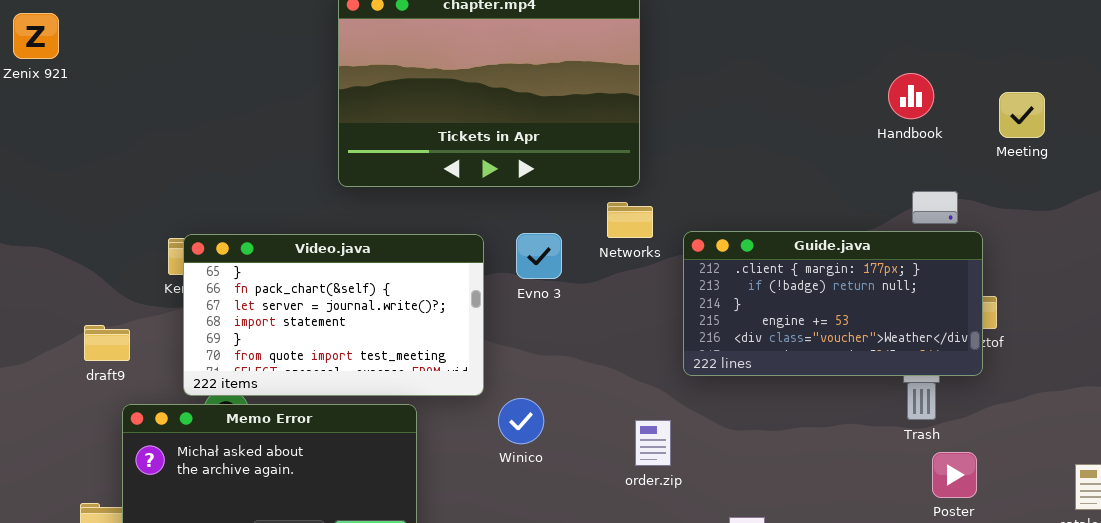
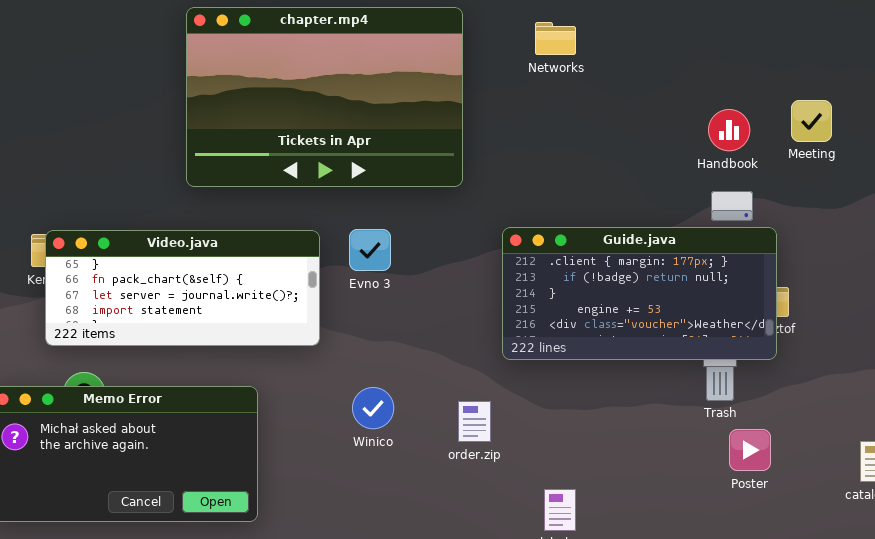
Handbook: [888,73,934,119] -> [708,109,750,151], moved
Networks: [607,202,653,238] -> [535,22,576,55], moved
Video.java: [183,234,484,396] -> [45,230,320,346], resized
Winico: [498,398,544,444] -> [352,387,394,429], moved

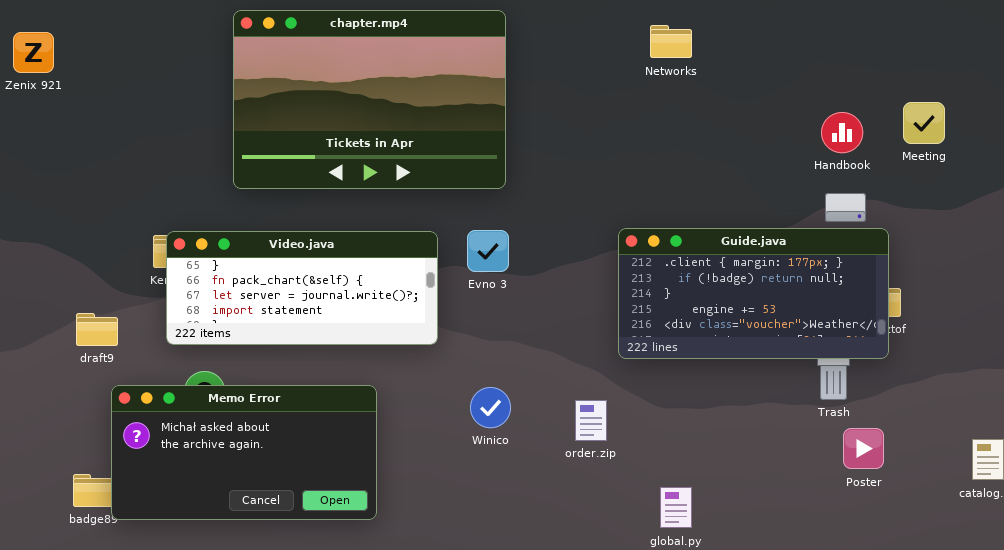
chapter.mp4: [186,7,463,187] -> [233,10,506,189], moved

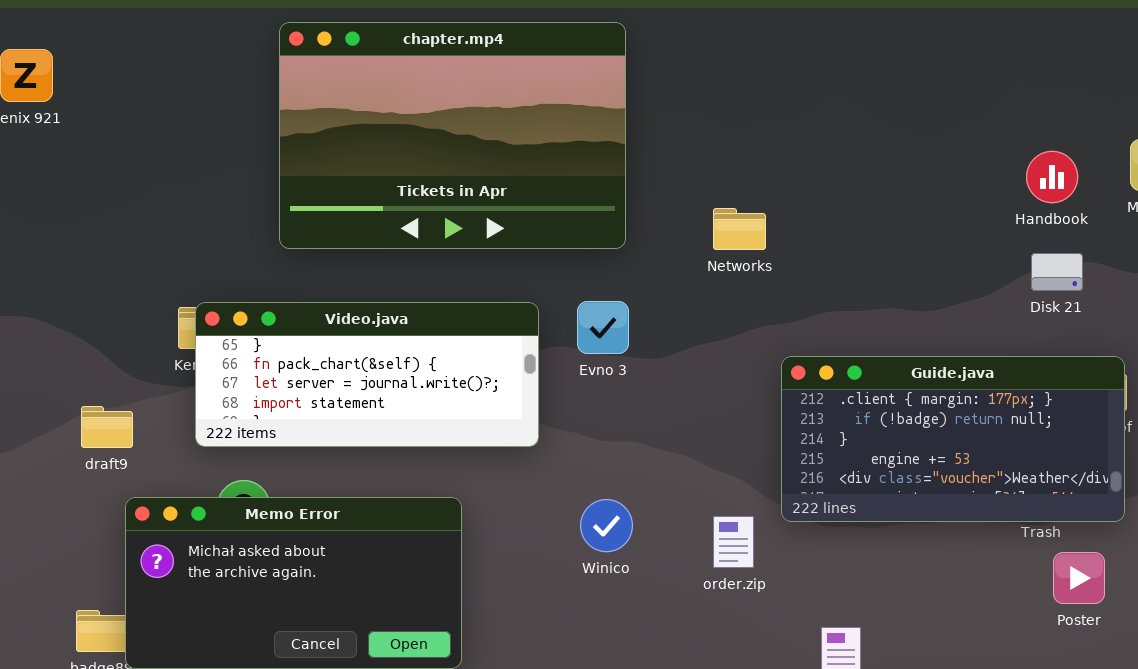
Networks: [650,25,692,58] -> [713,208,766,250], moved
Guide.java: [618,228,889,359] -> [781,356,1125,522], moved

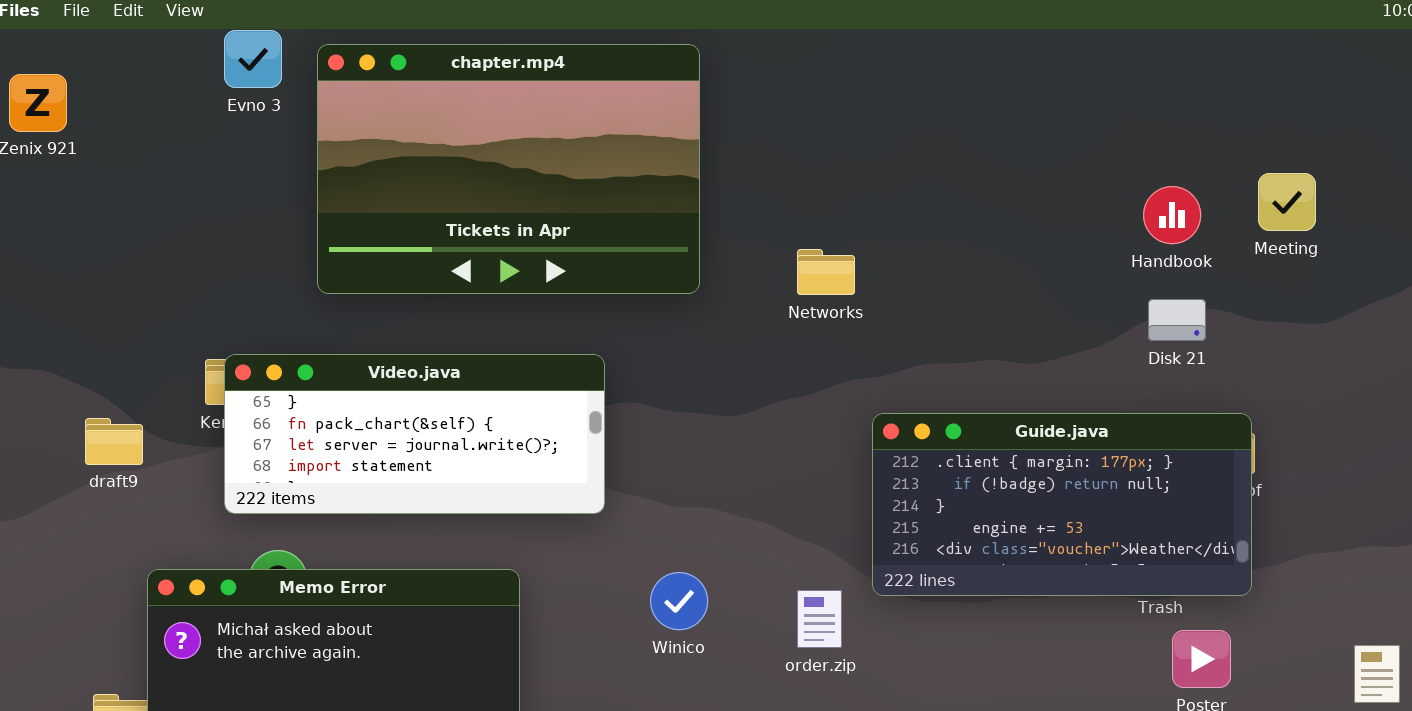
Evno 3: [577,301,629,354] -> [224,30,282,88], moved
draft9: [81,406,133,448] -> [85,418,143,465], moved

